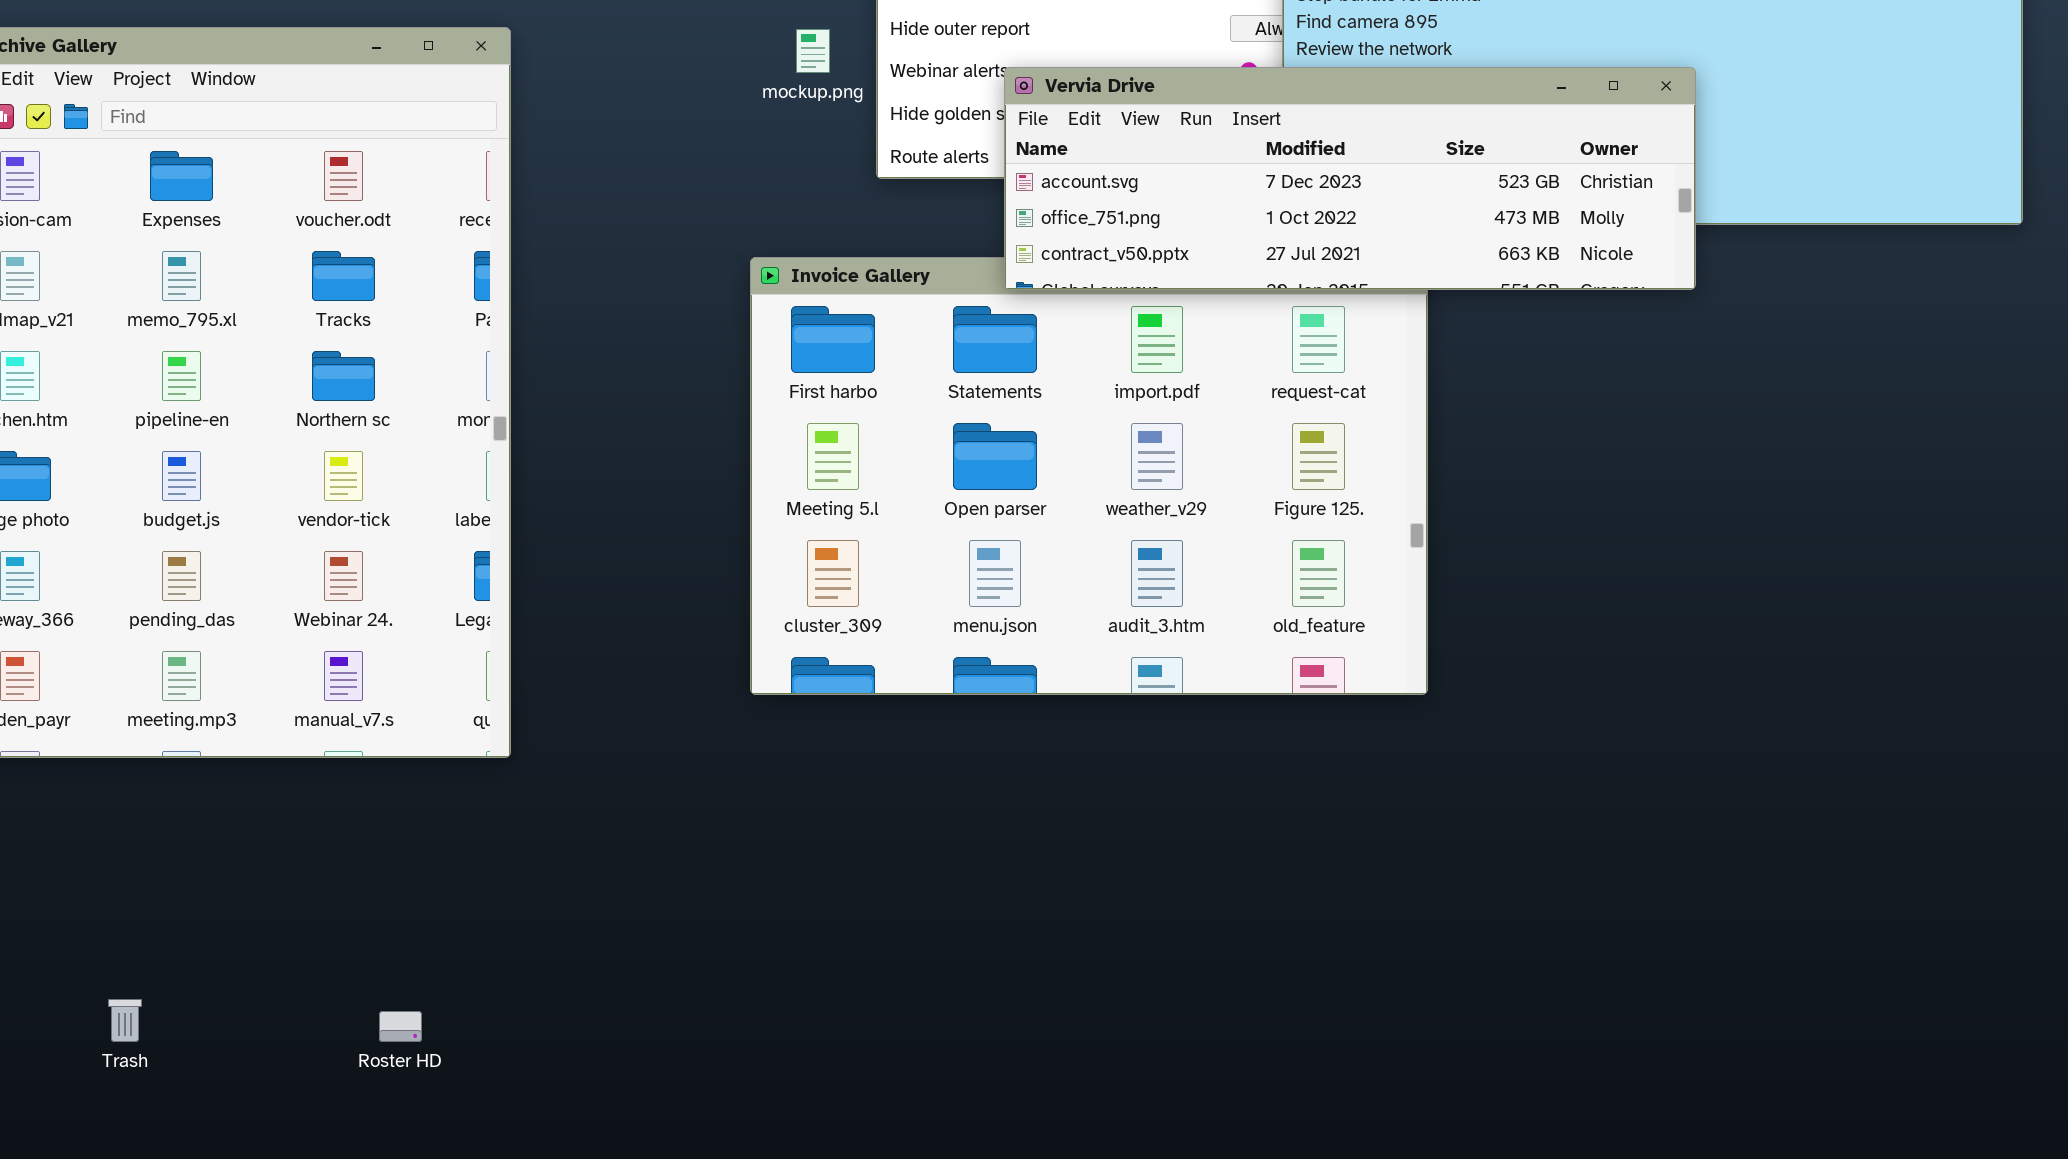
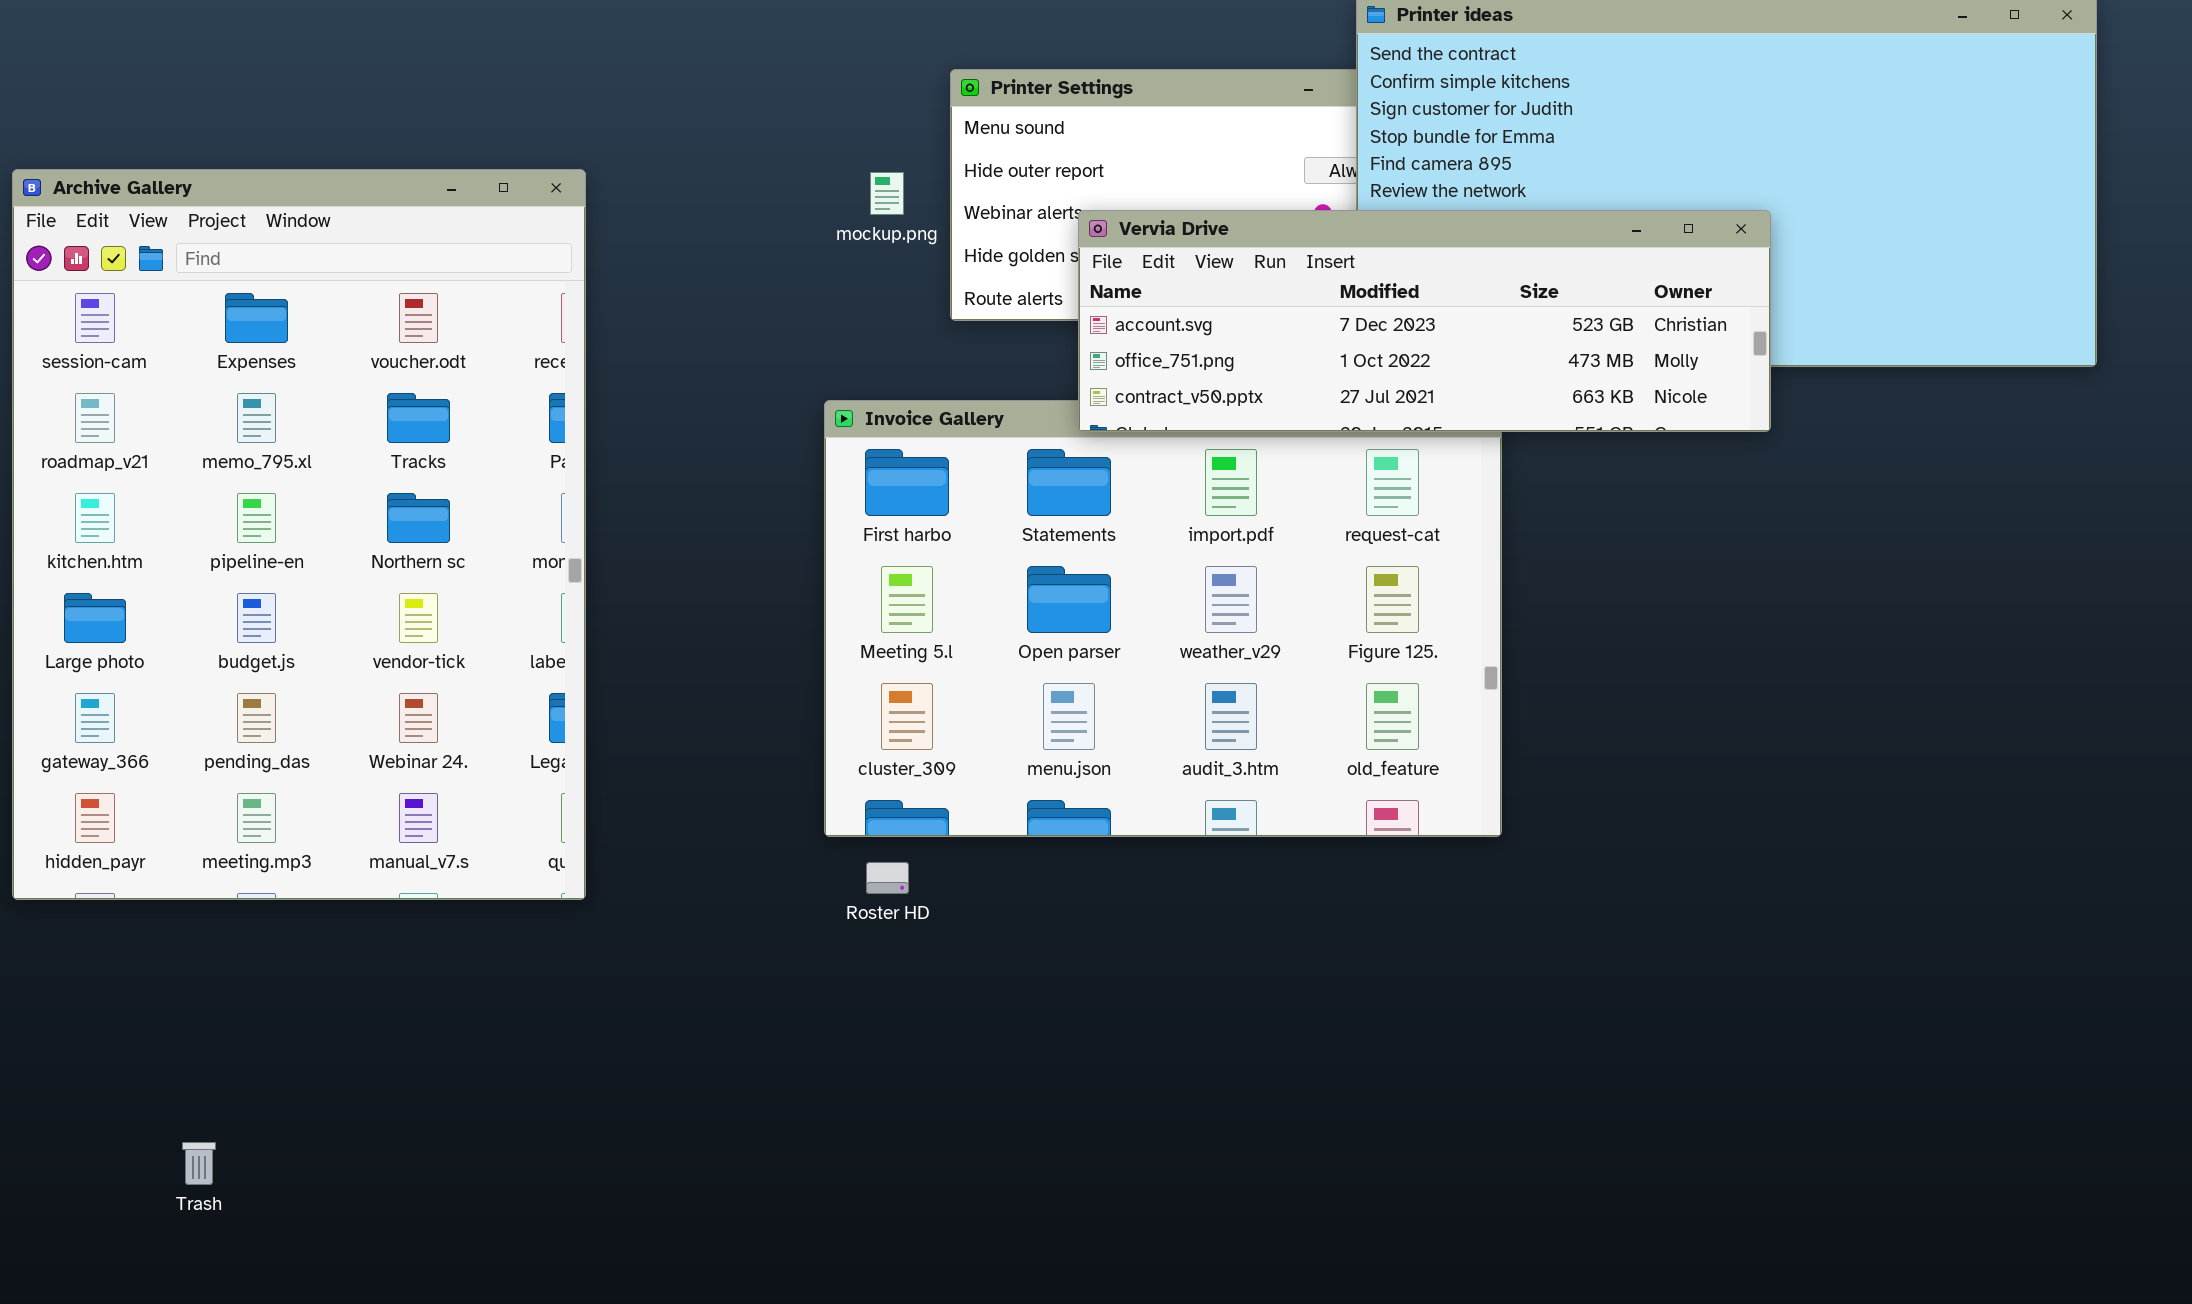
Roster HD: [379,1011,422,1042] -> [866,862,909,894], moved

